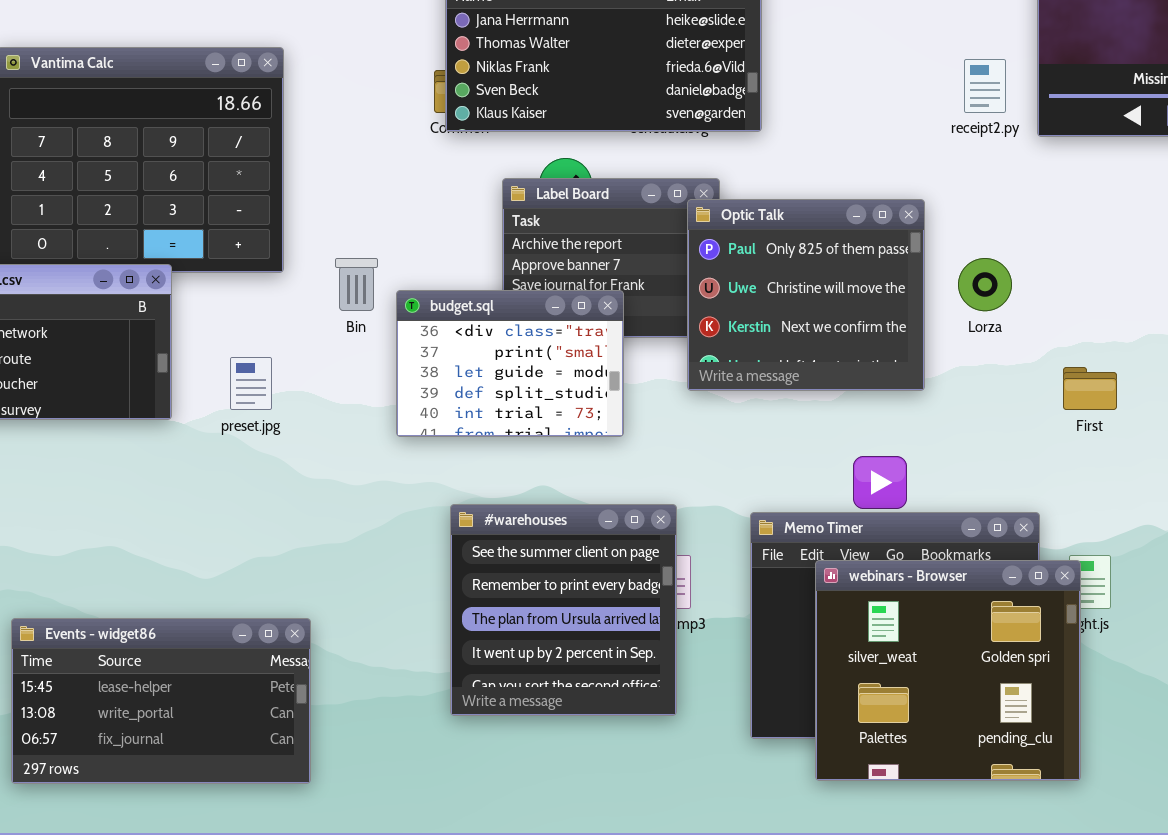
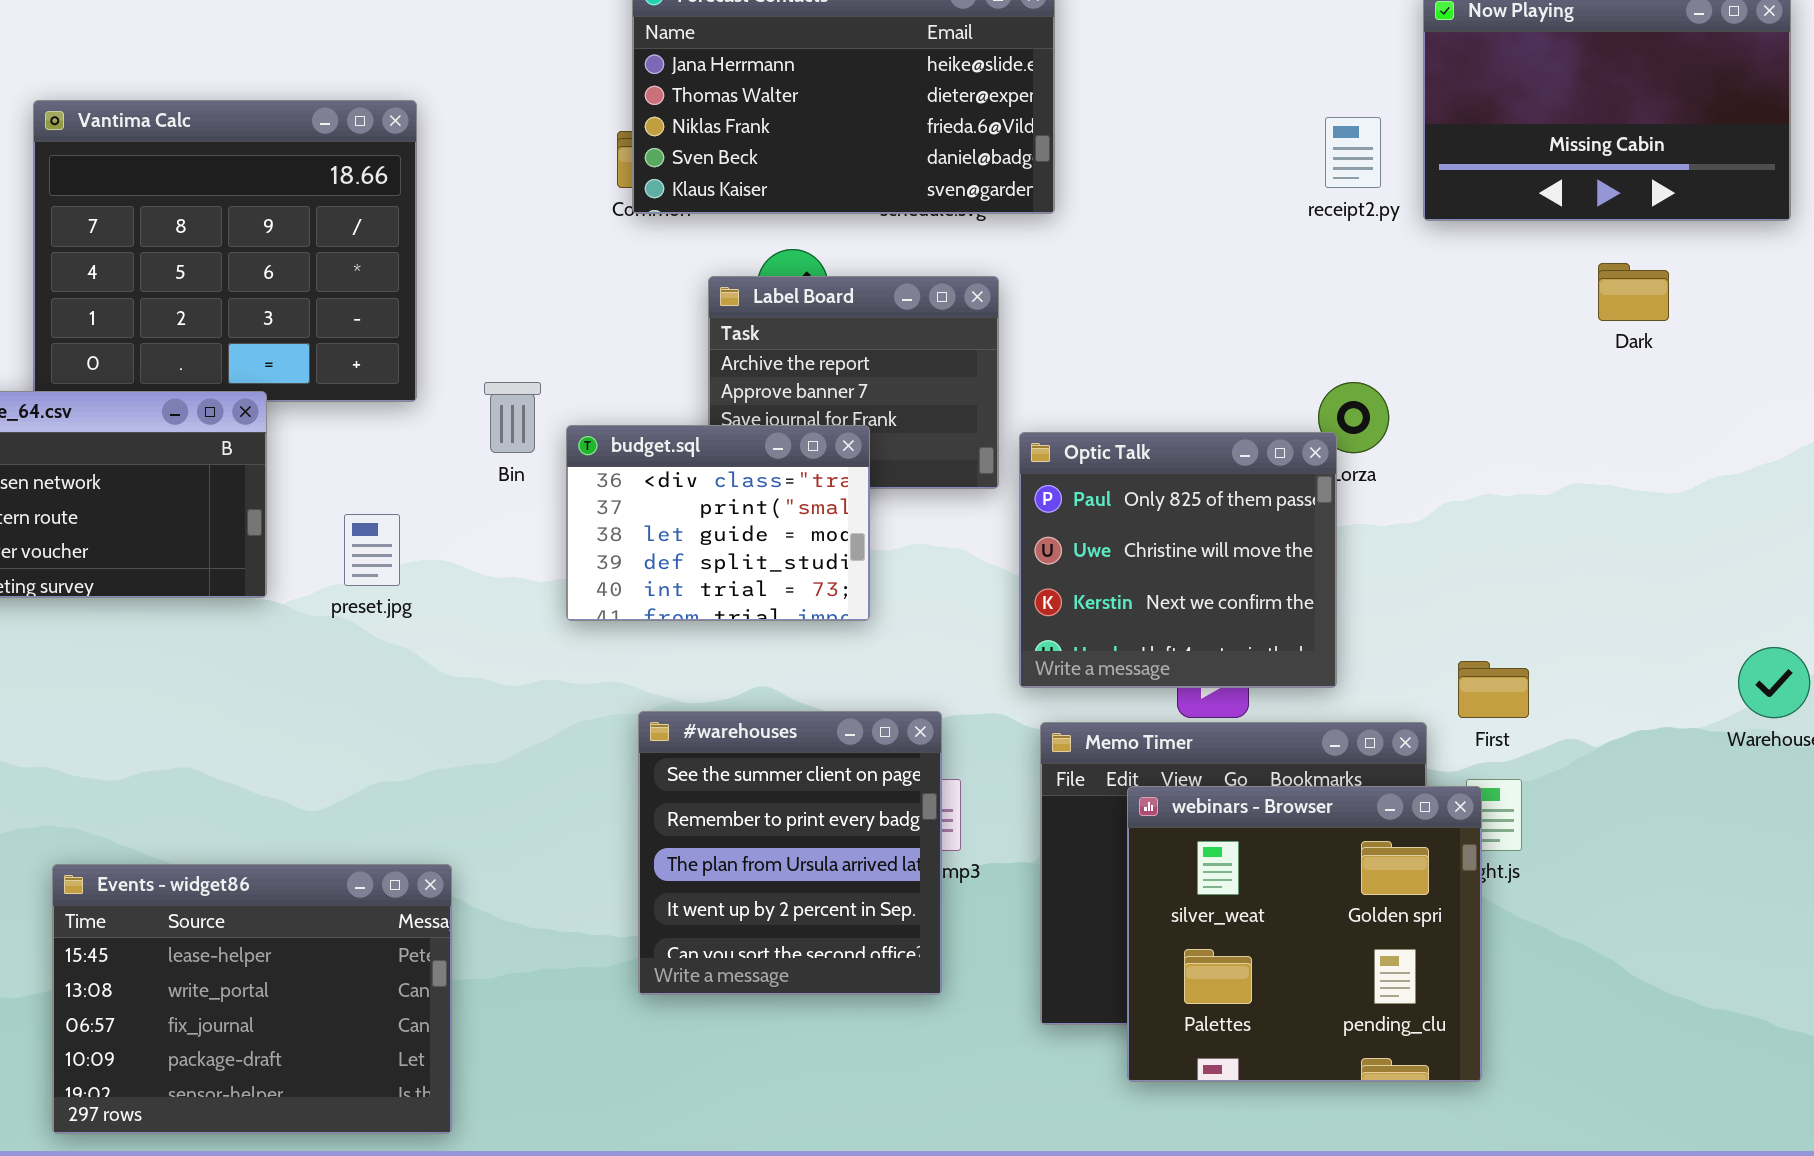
Optic Talk: [687,199,925,391] -> [1019,432,1337,688], moved
First: [1063,367,1117,410] -> [1458,661,1529,718], moved
Events - widget86: [11,618,311,784] -> [52,864,452,1134], resized

